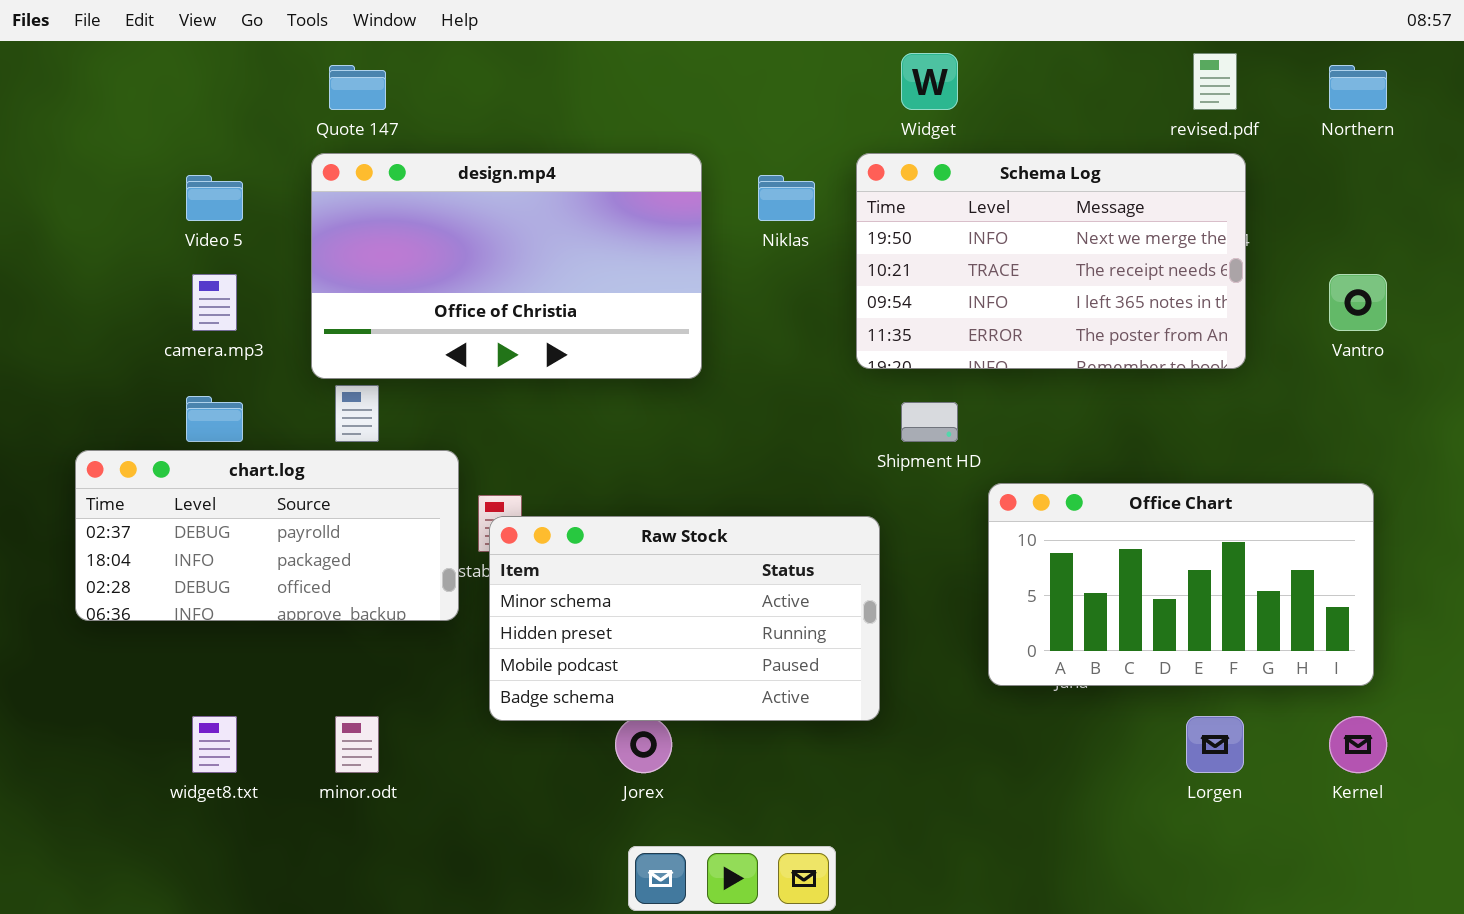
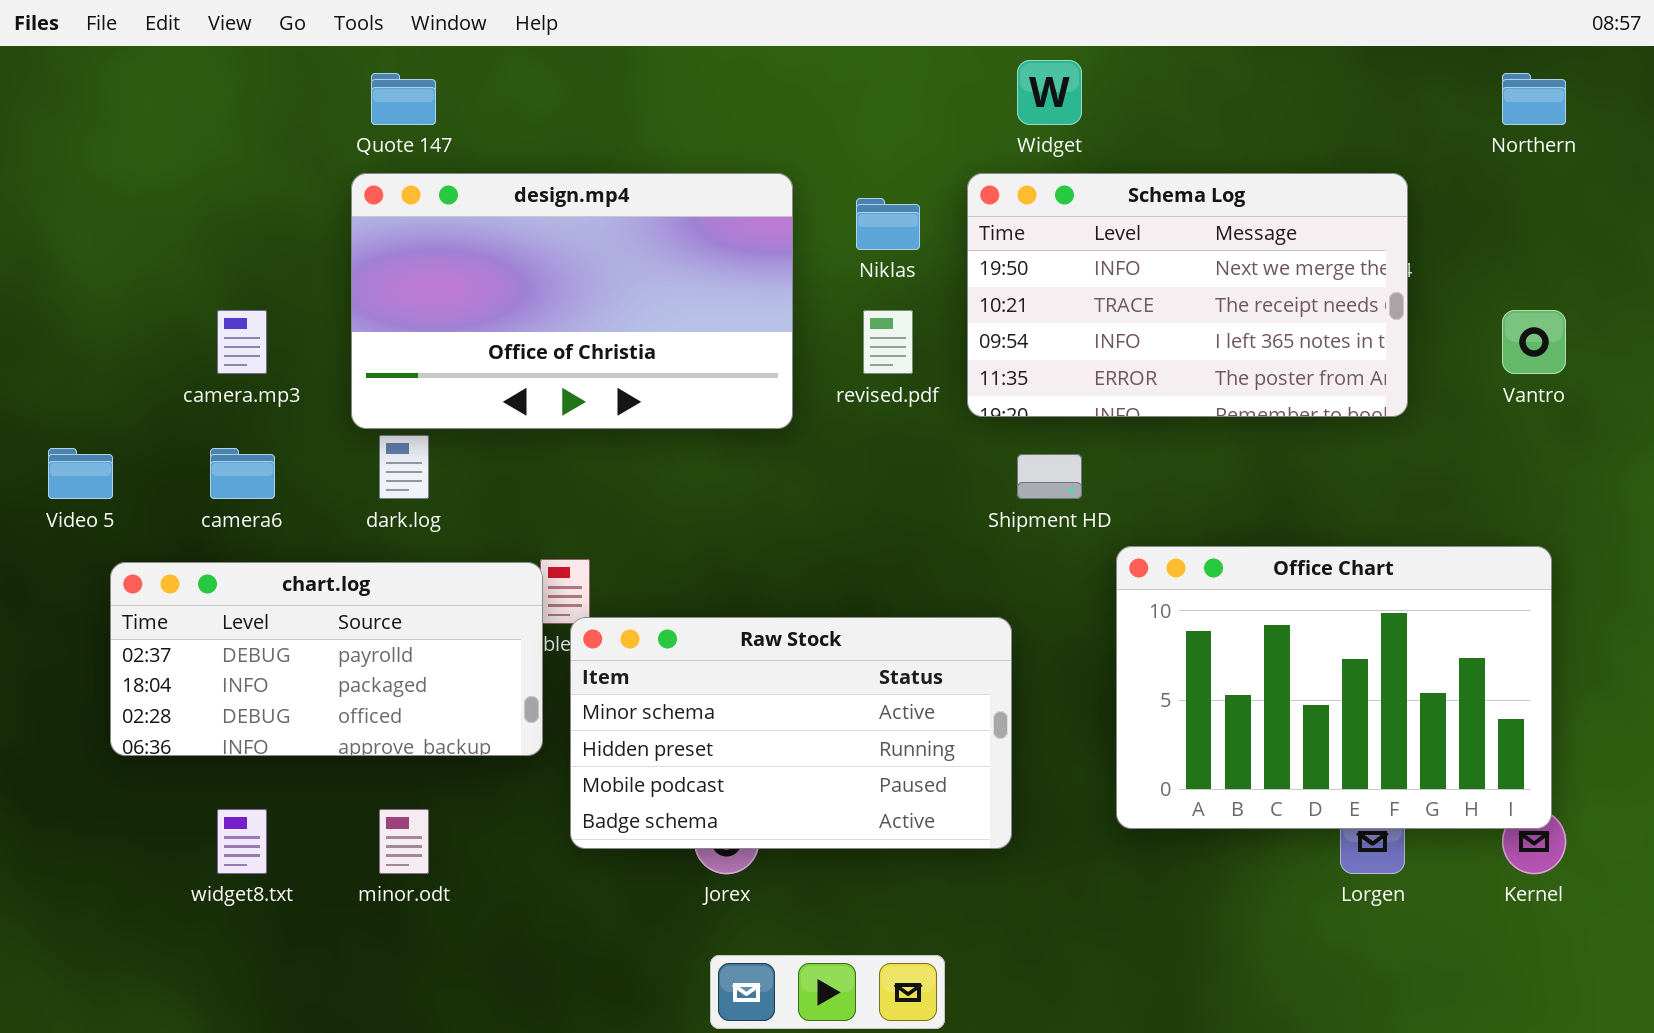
revised.pdf: [1193,53,1237,110] -> [863,310,913,374], moved
Video 5: [186,175,243,221] -> [48,448,113,499], moved
chart.log: [75,450,459,621] -> [110,562,543,756], moved
Office Chart: [988,483,1374,686] -> [1116,546,1552,829], resized
Raw Stock: [489,516,880,721] -> [570,617,1012,849], moved

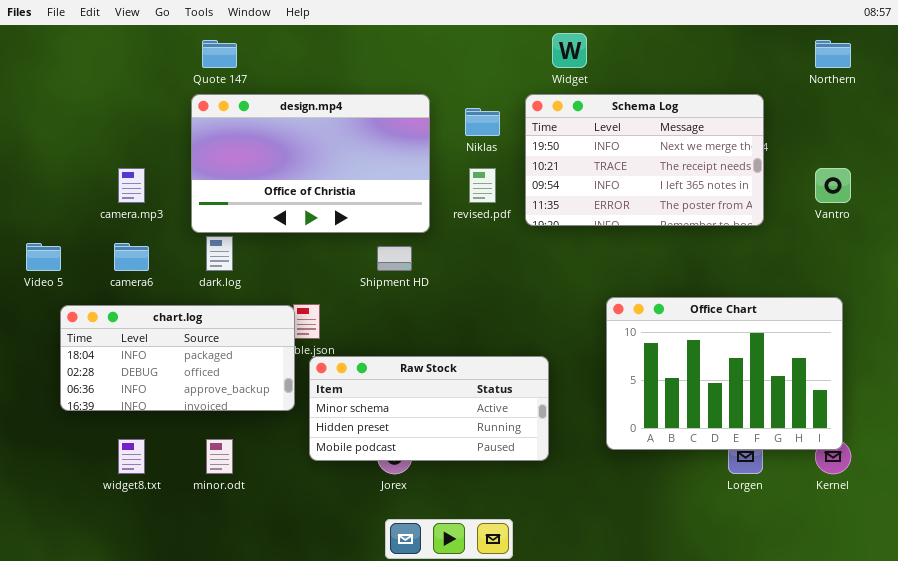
Shipment HD: [1017,454,1082,499] -> [377,246,412,271], moved
chart.log: [110,562,543,756] -> [60,305,295,411], scrolled down 1 row
Raw Stock: [570,617,1012,849] -> [309,356,549,461], resized

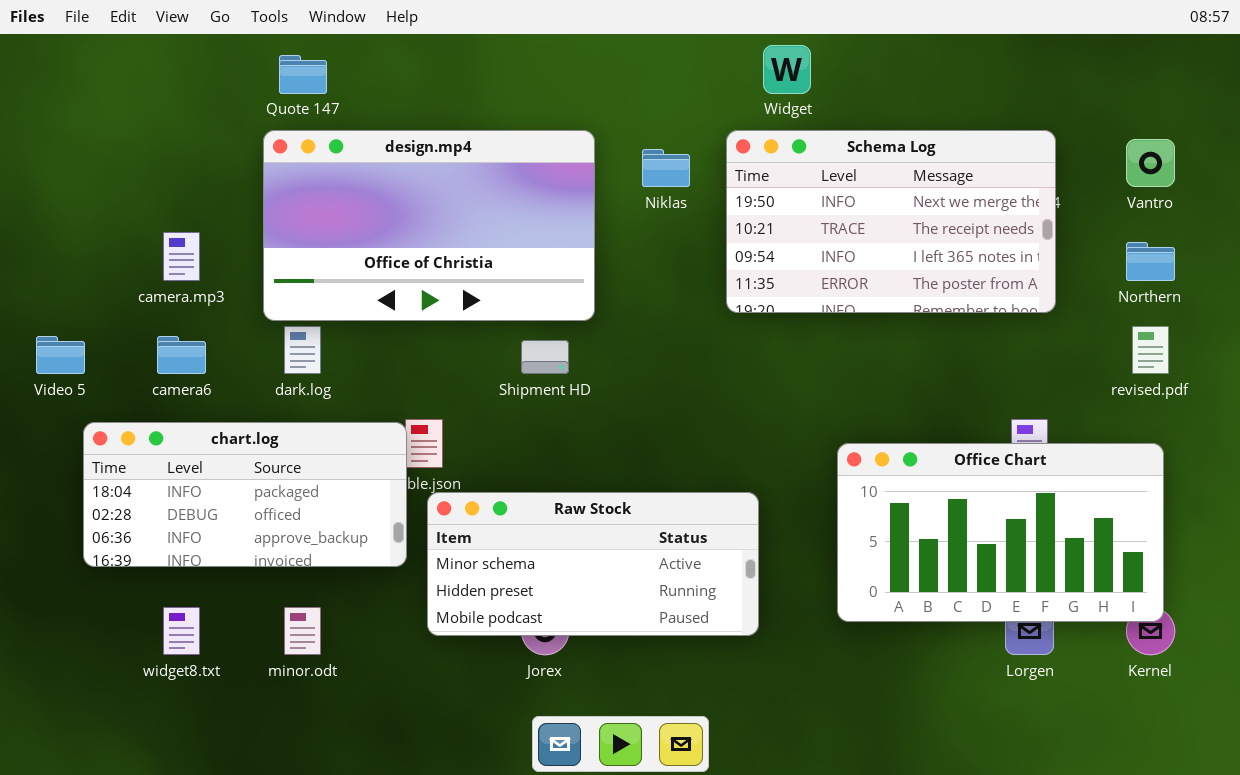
Northern: [815,40,851,68] -> [1126,242,1175,281], moved
revised.pdf: [469,168,496,203] -> [1132,326,1169,374], moved
Vantro: [815,168,851,203] -> [1126,139,1175,187], moved
Office Chart: [606,297,843,450] -> [837,443,1164,622], resized

